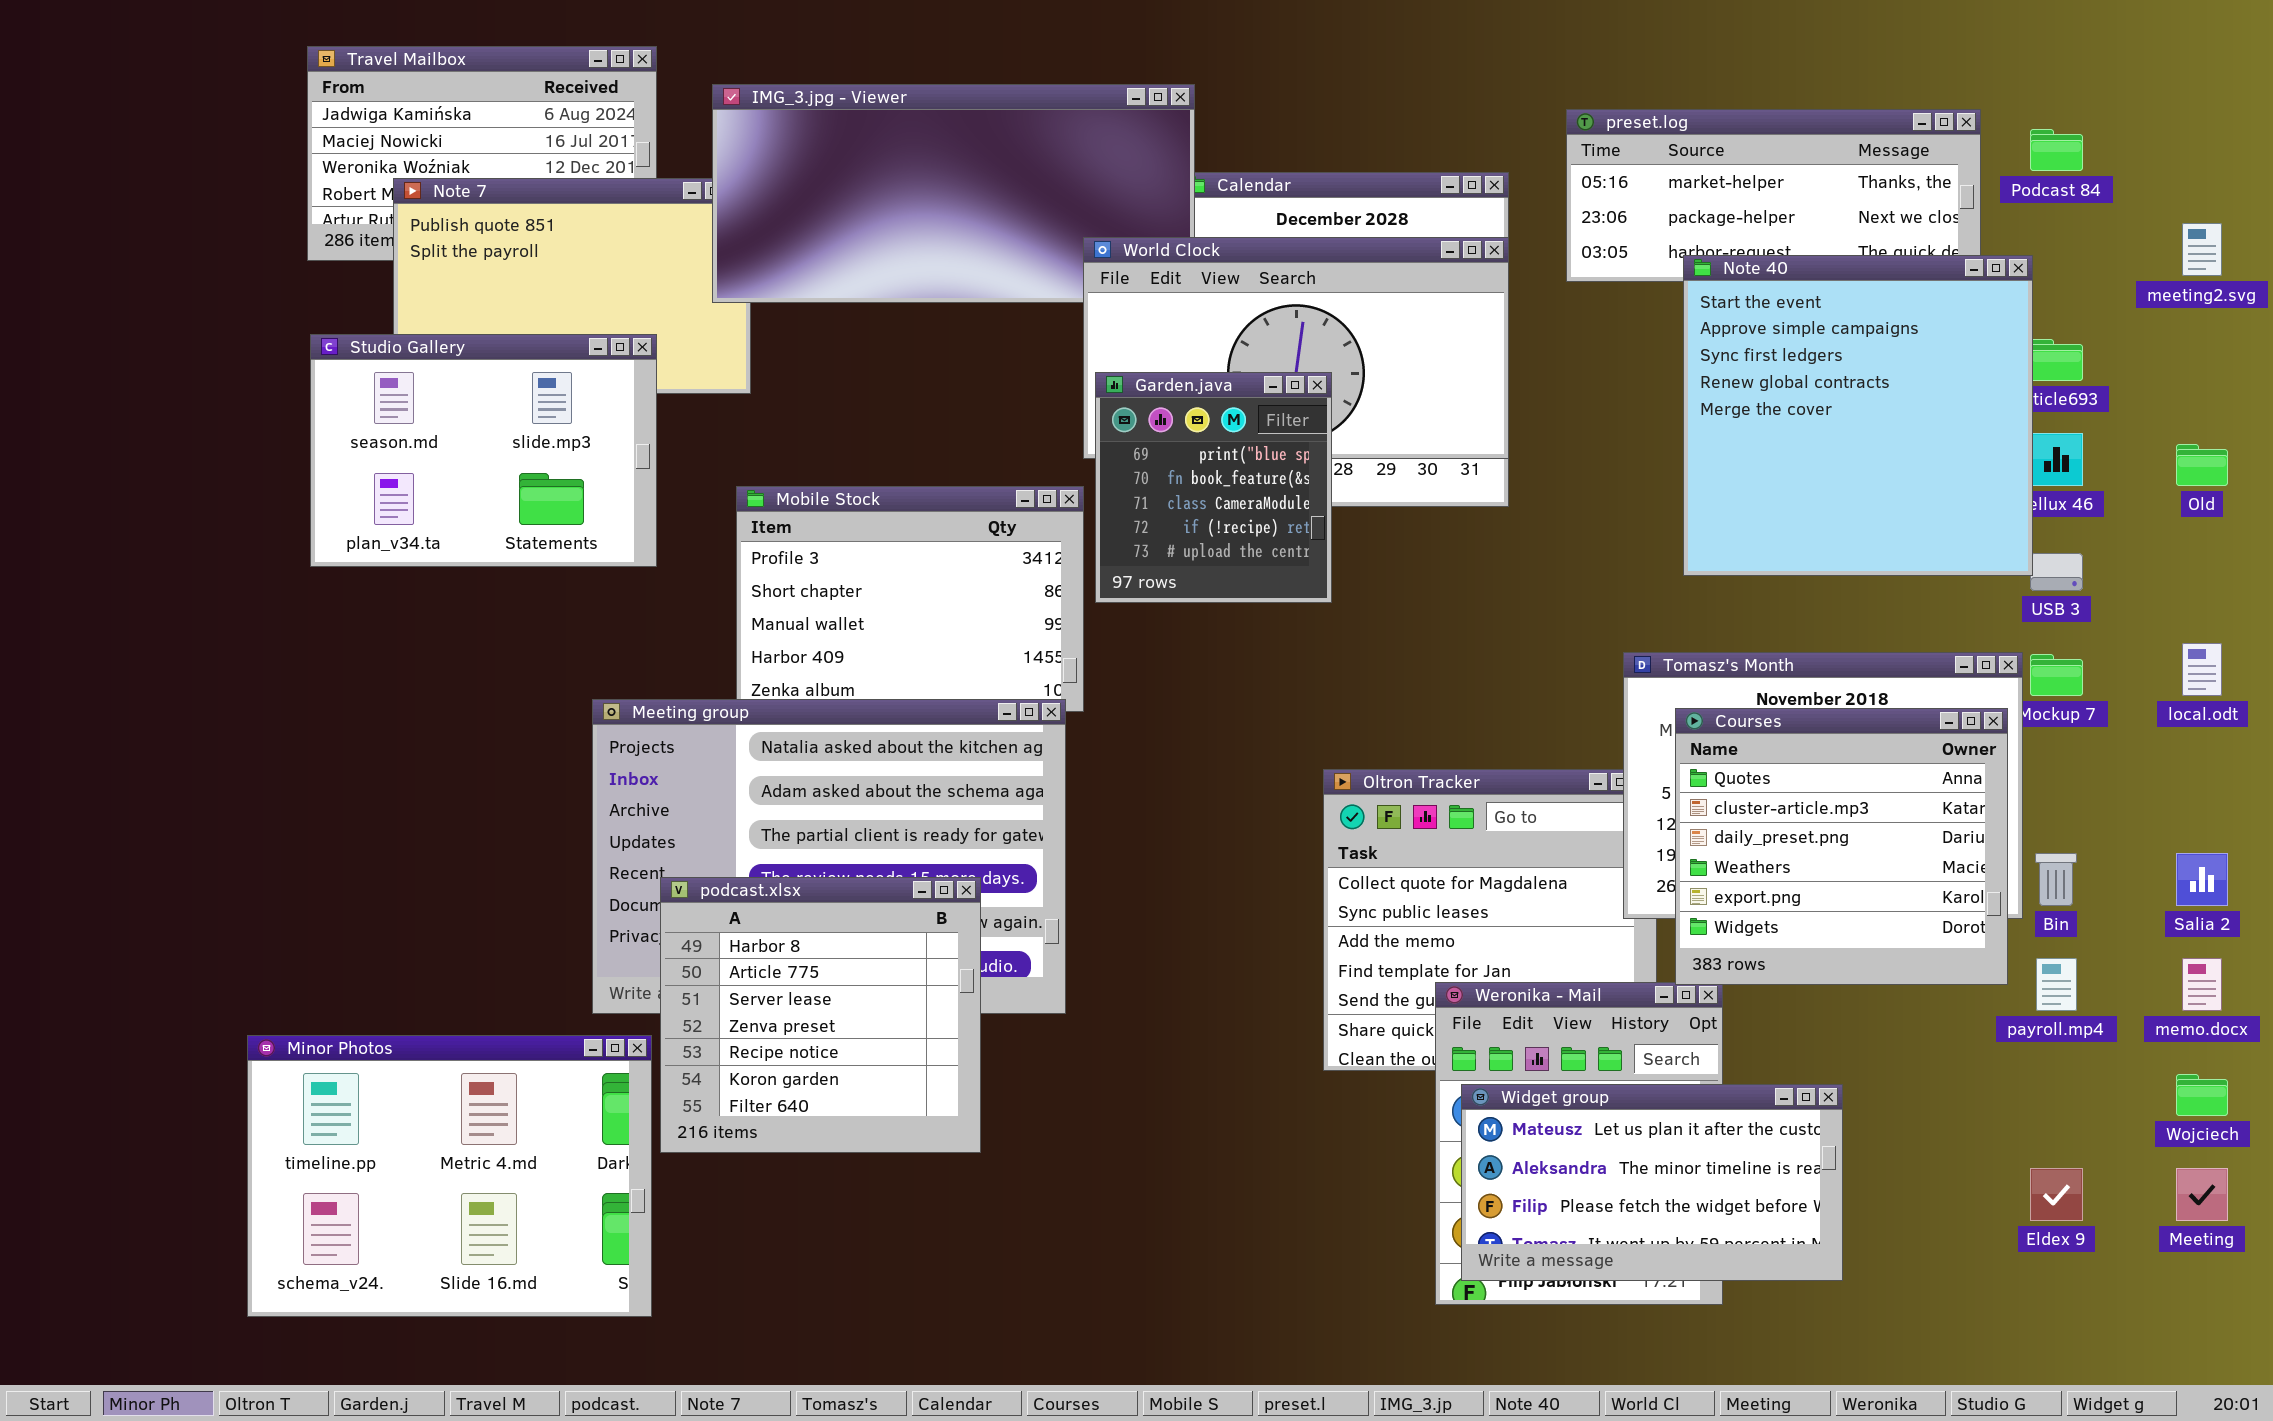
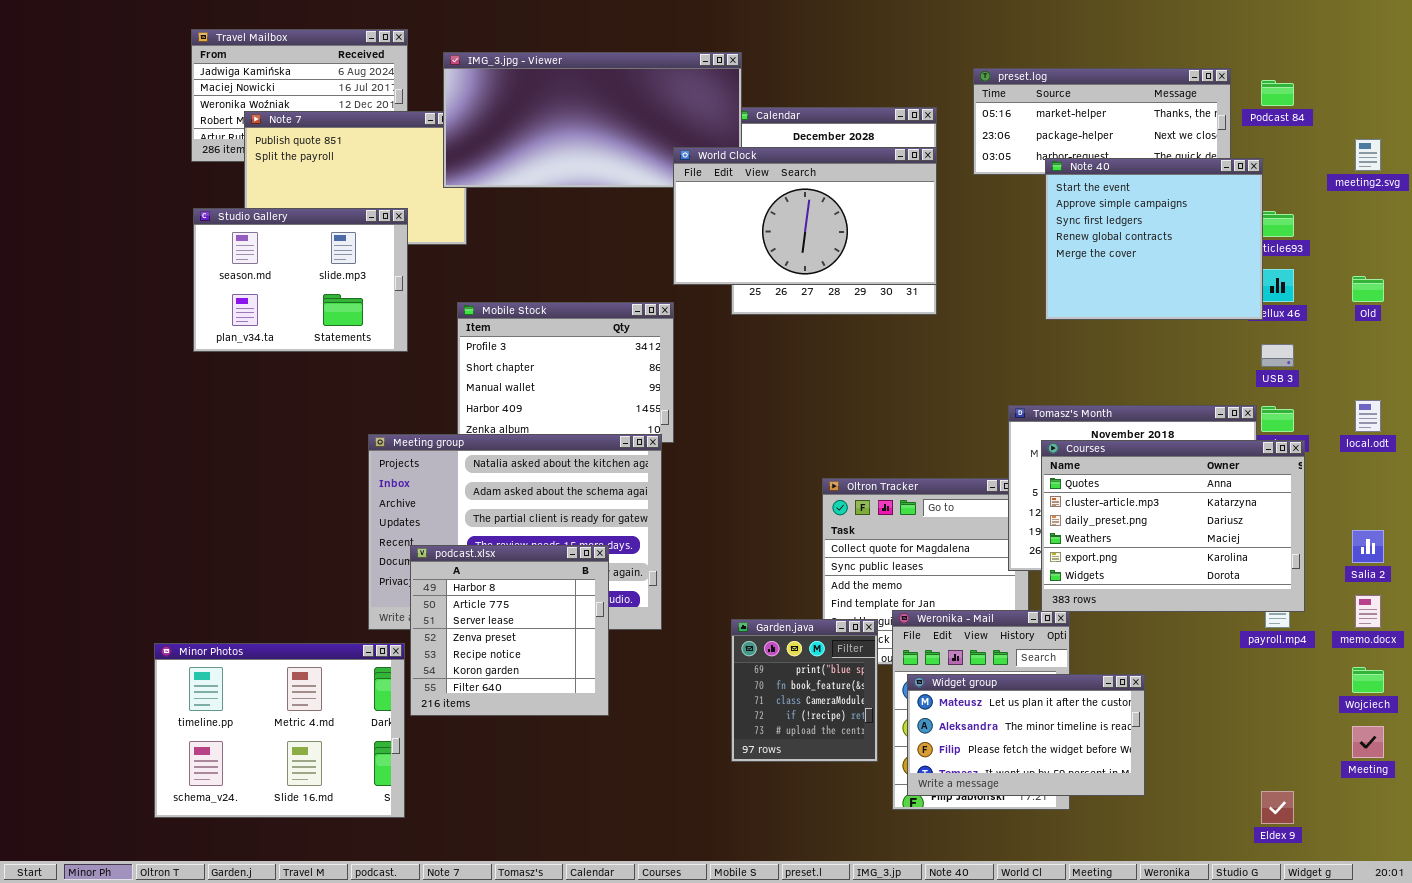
Note 40: [1683,255,2033,576] -> [1045,158,1263,320], resized
Garden.java: [1095,372,1332,603] -> [731,619,878,762], moved
Courses: [1675,708,2008,985] -> [1041,440,1305,612], resized
Eldex 9: [2030,1168,2083,1221] -> [1261,791,1294,824], moved

